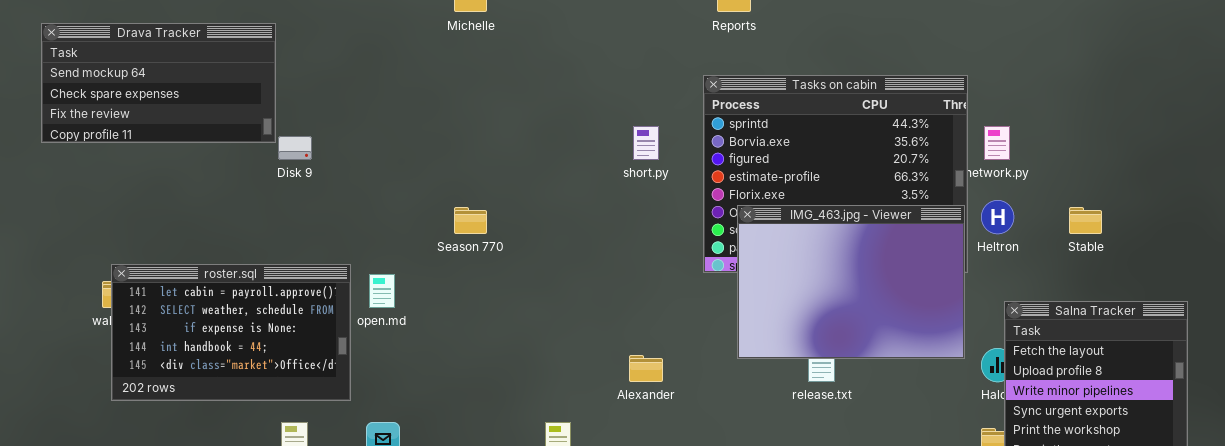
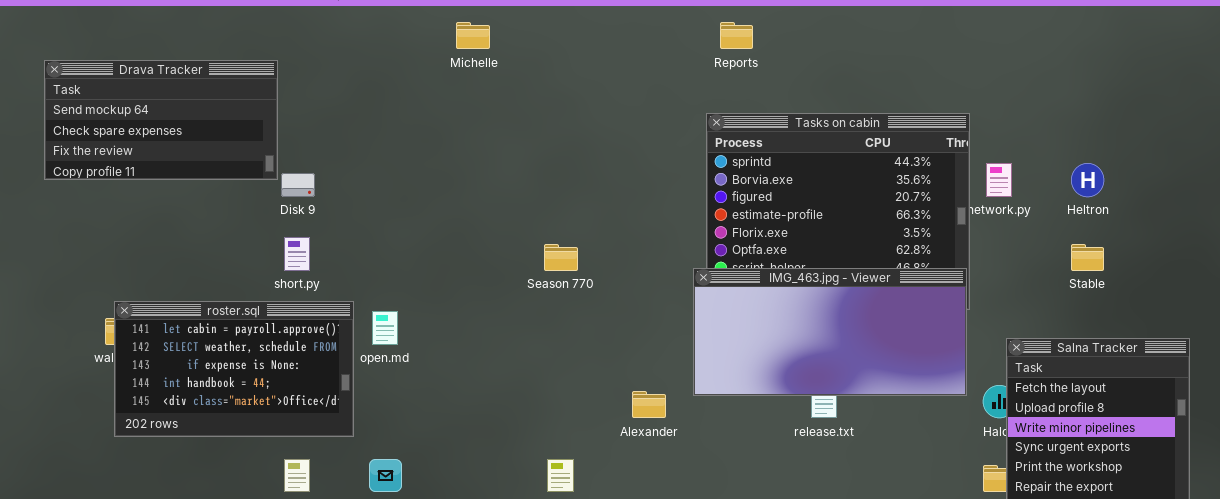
short.py: [633,126,659,160] -> [284,237,310,271], moved
Heltron: [981,200,1014,234] -> [1071,163,1104,197], moved
IMG_463.jpg - Viewer: [737,205,965,359] -> [693,268,967,396], resized
Season 770: [454,207,487,234] -> [544,244,578,271], moved

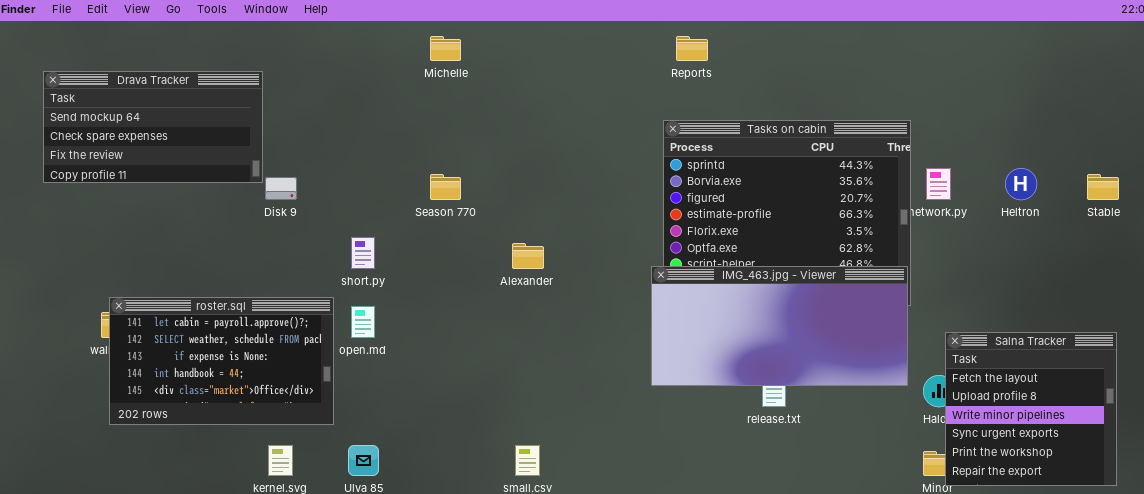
short.py: [284,237,310,271] -> [351,237,375,269], moved
Season 770: [544,244,578,271] -> [430,174,461,200], moved
Stable: [1071,244,1104,271] -> [1087,174,1119,200], moved
Alexander: [632,391,666,418] -> [512,243,544,269], moved

